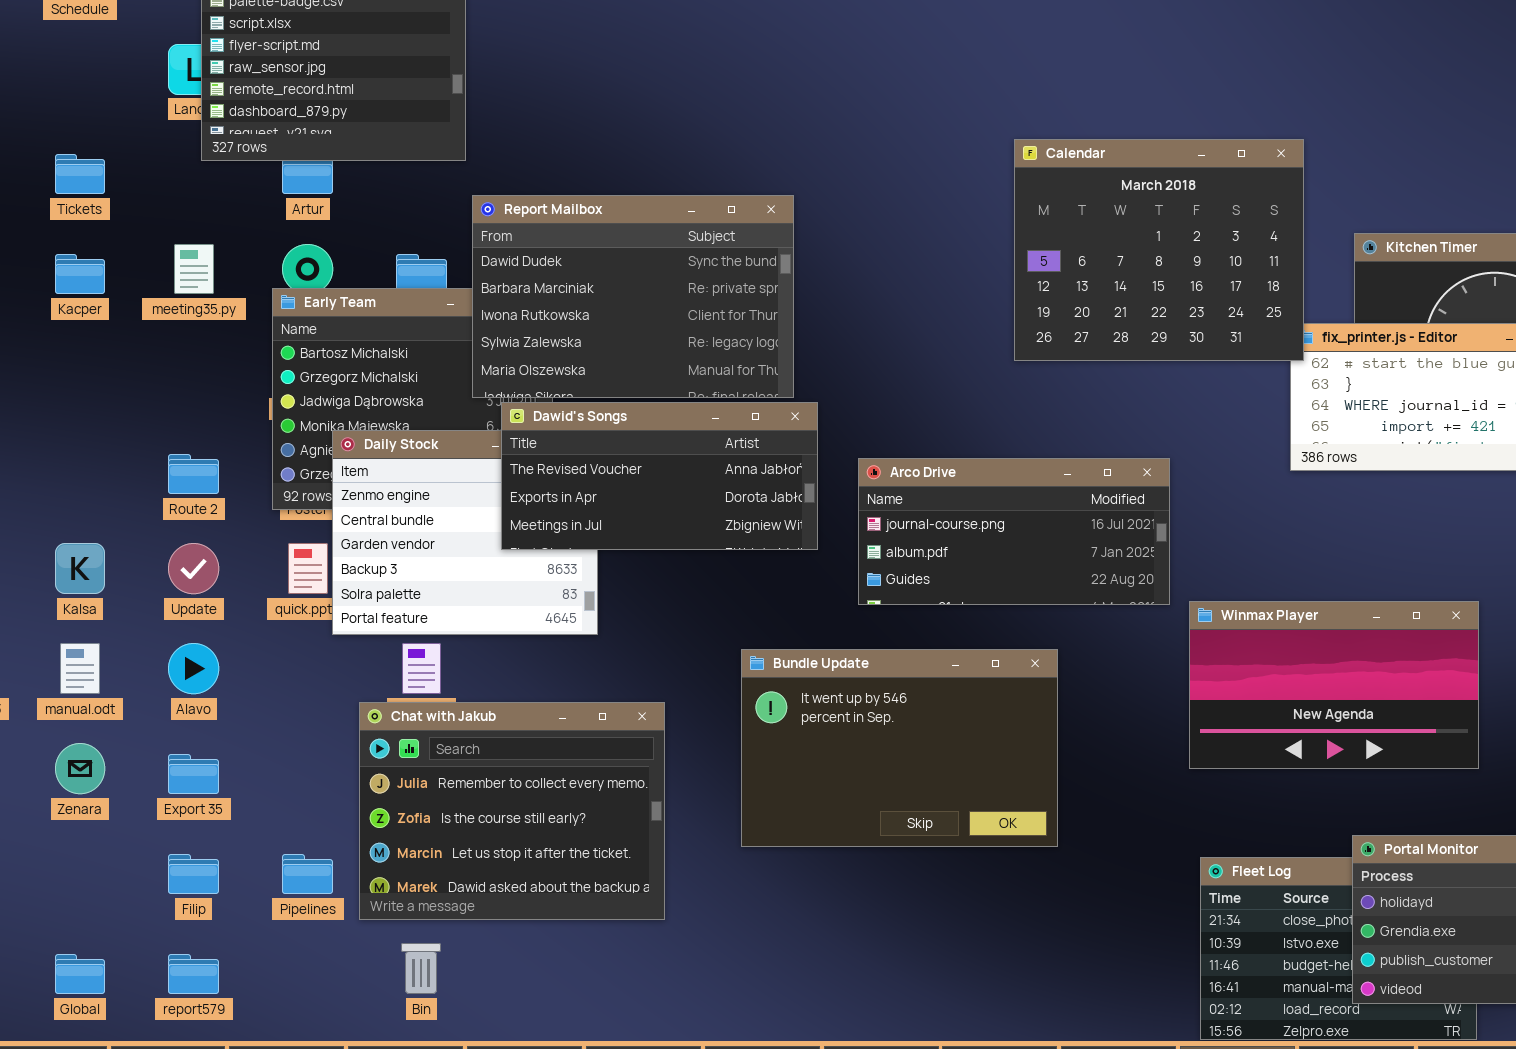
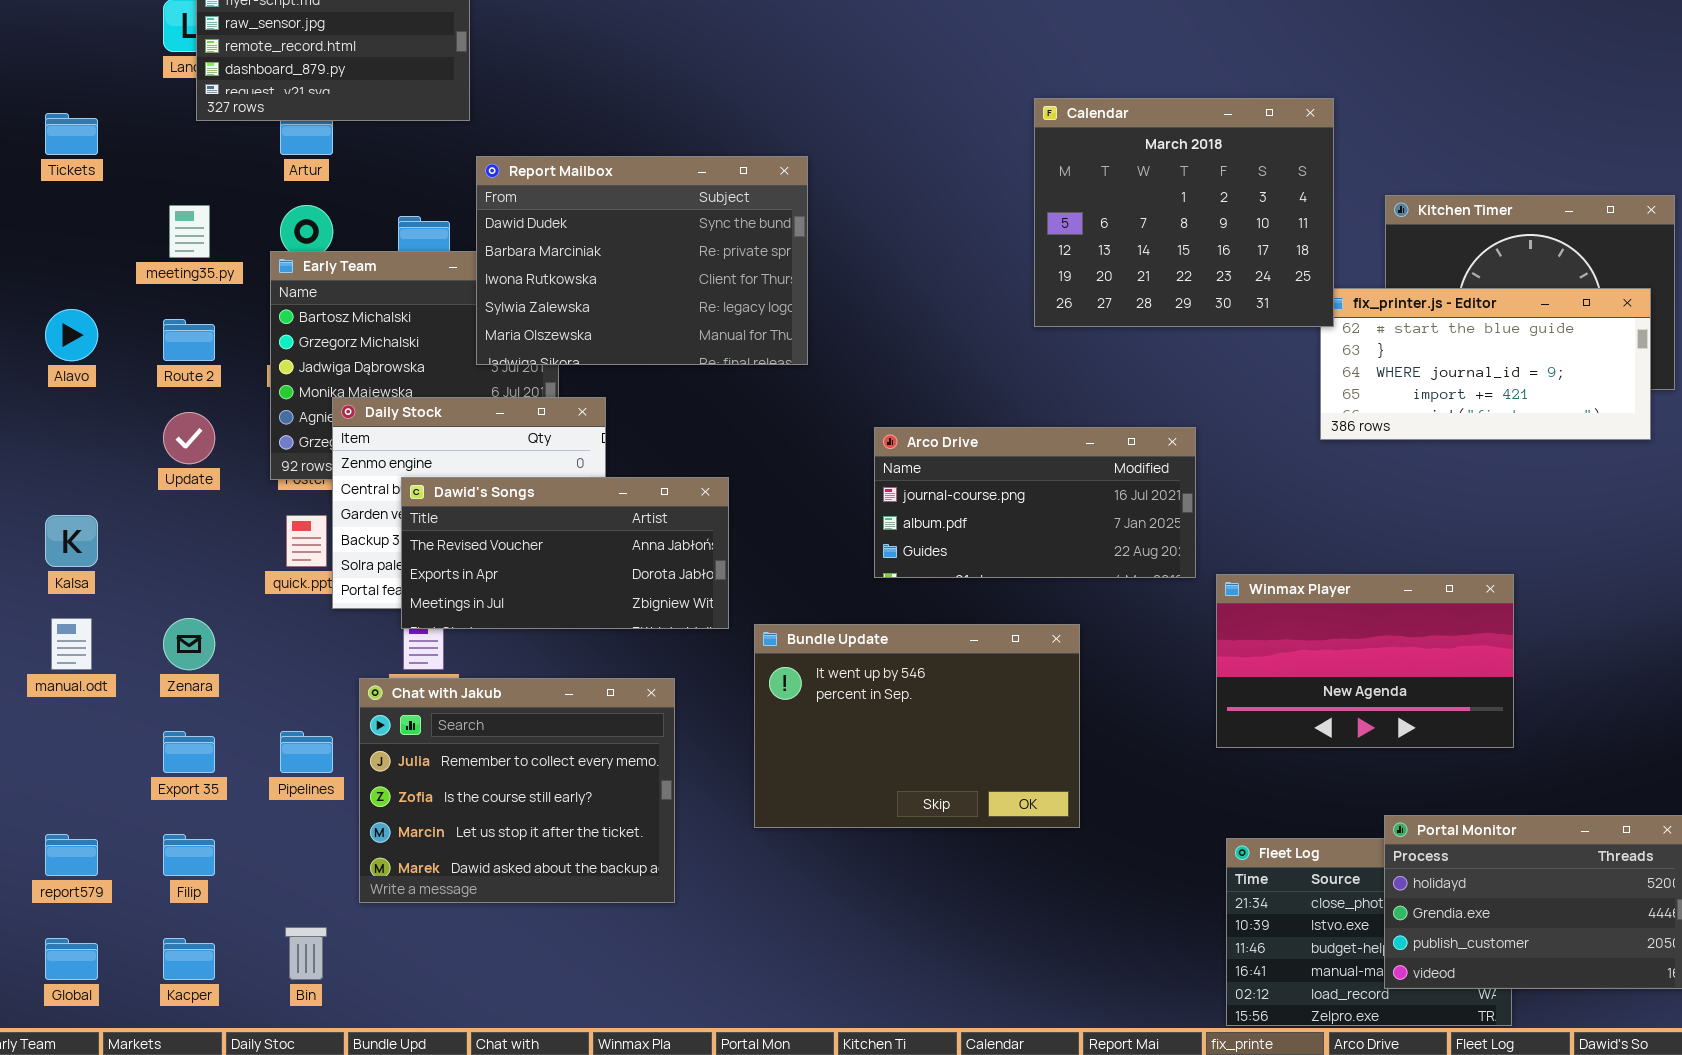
Kacper: [55,254,105,294] -> [163,938,215,980], moved
Dawid's Songs: [501,402,818,550] -> [401,477,729,629], moved
Route 2: [168,454,219,494] -> [163,319,215,361], moved
Update: [168,543,219,594] -> [163,412,215,464], moved
Alavo: [168,643,219,694] -> [45,309,98,361], moved
Zenara: [55,743,105,794] -> [163,618,215,670], moved
Pipelines: [282,854,333,894] -> [280,731,333,773], moved
Bin: [401,943,441,994] -> [285,927,327,980], moved
report579: [168,954,219,994] -> [45,834,98,876], moved

